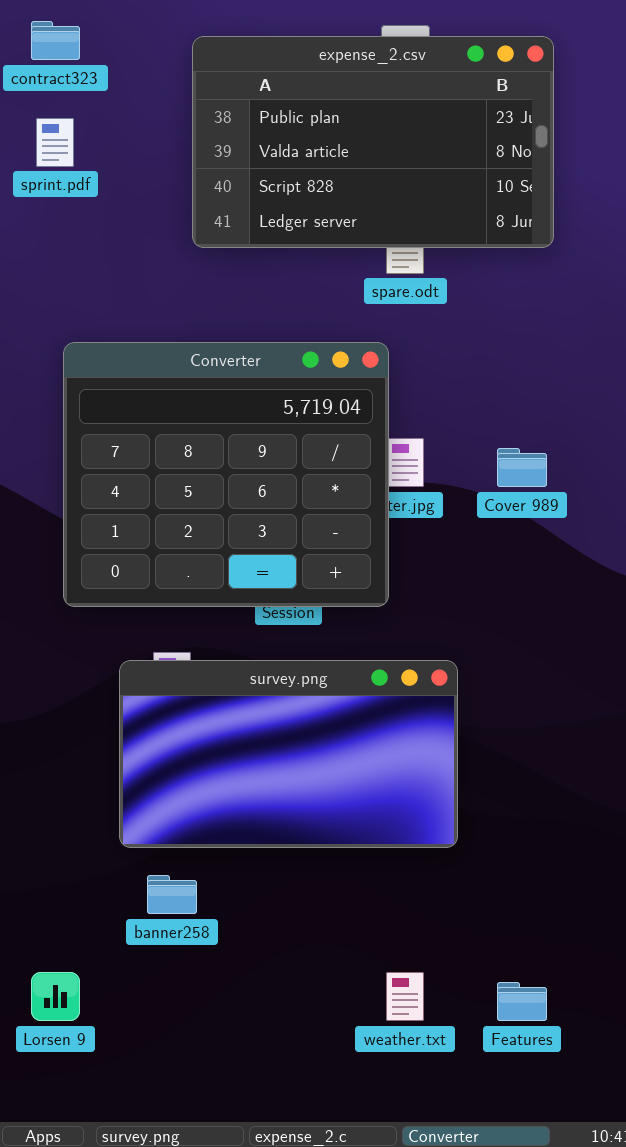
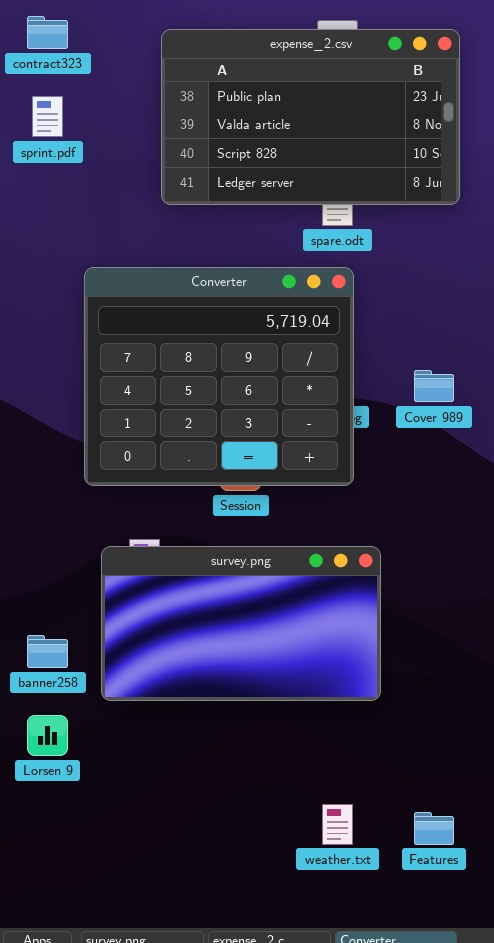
Converter: [63,342,389,607] -> [84,267,354,486], moved
banner258: [147,875,197,914] -> [27,635,68,668], moved
Lorsen 9: [31,972,80,1021] -> [27,715,68,756], moved

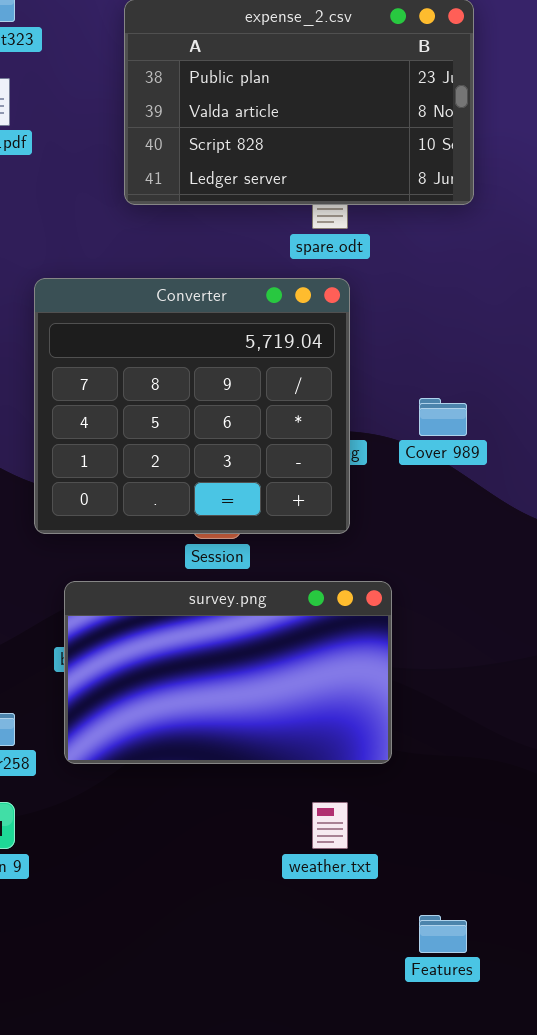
survey.png: [101,546,381,701] -> [64,581,392,764], moved
weather.txt: [322,804,353,845] -> [312,802,348,849], moved

